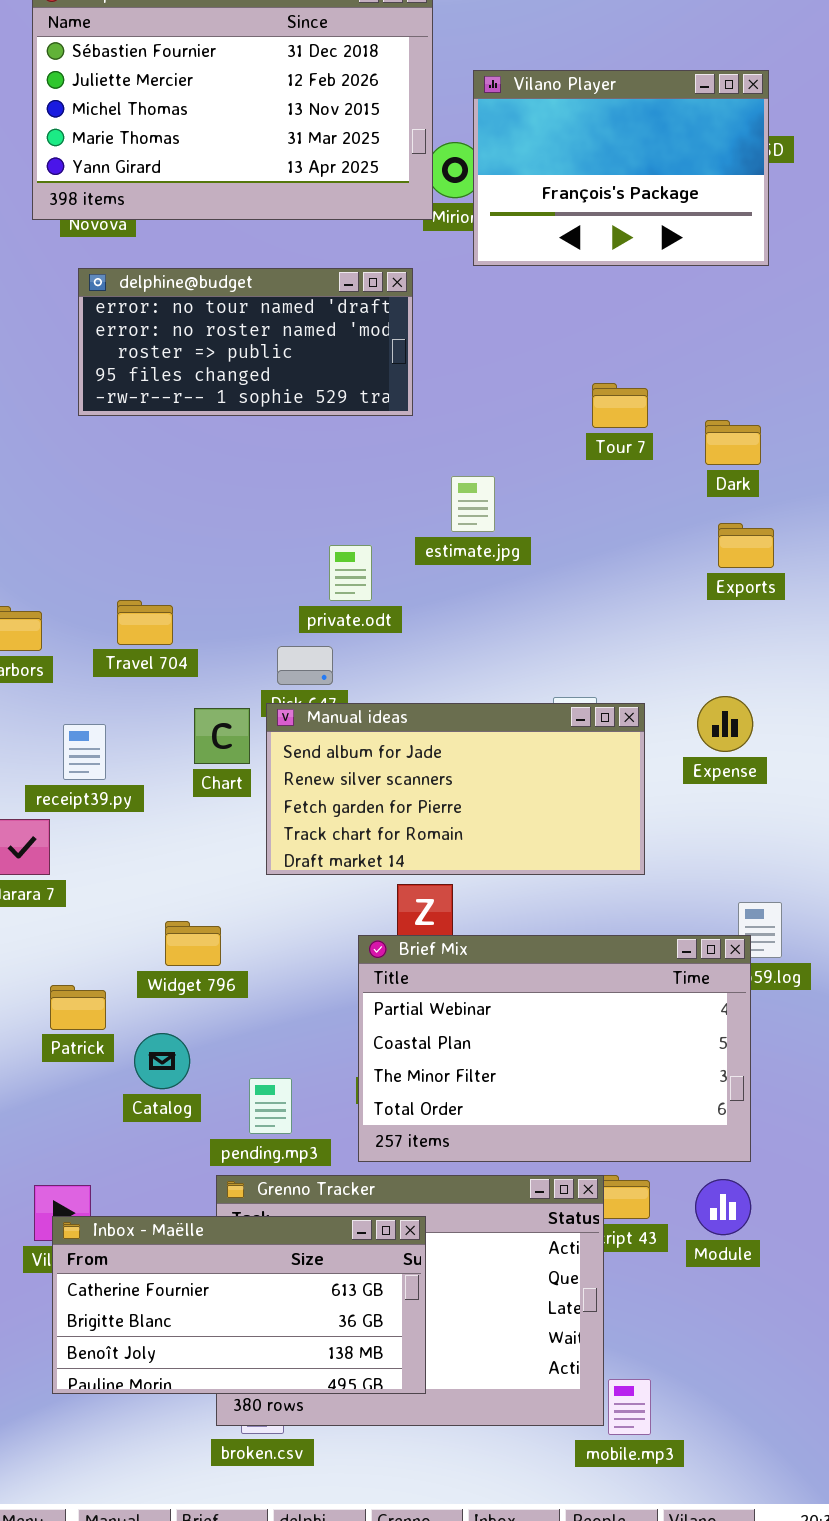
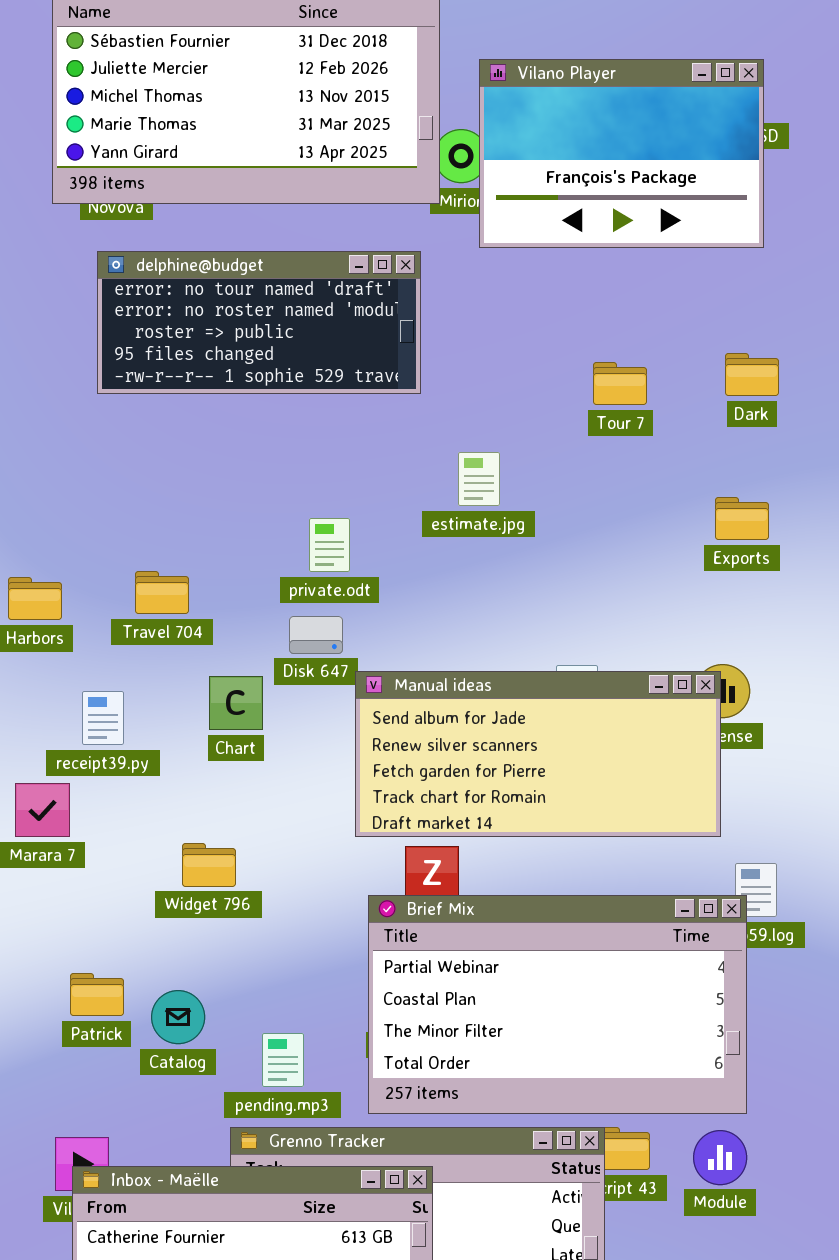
Dark: [705,420,761,465] -> [725,353,779,396], moved
private.odt: [329,545,372,601] -> [309,518,350,572], moved
Manual ideas: [266,703,645,875] -> [355,671,721,837], moved
Widget 796: [165,921,221,966] -> [182,843,236,887], moved
Patrick: [50,985,106,1030] -> [70,973,124,1016], moved

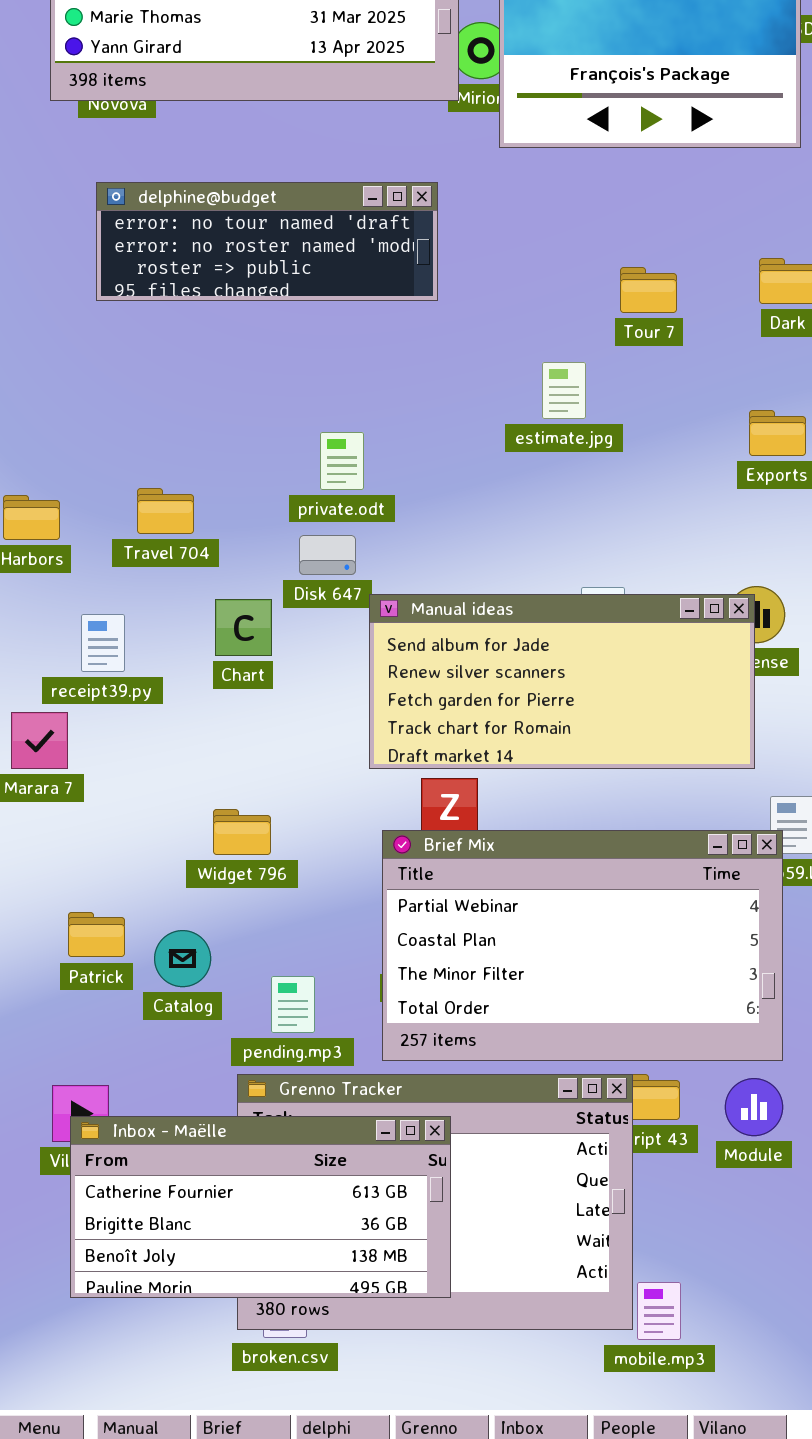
delphine@budget: [97,251,421,394] -> [96,182,438,301], resized
estimate.jpg: [458,452,500,506] -> [542,362,586,419], moved
Widget 796: [182,843,236,887] -> [213,809,271,855], moved

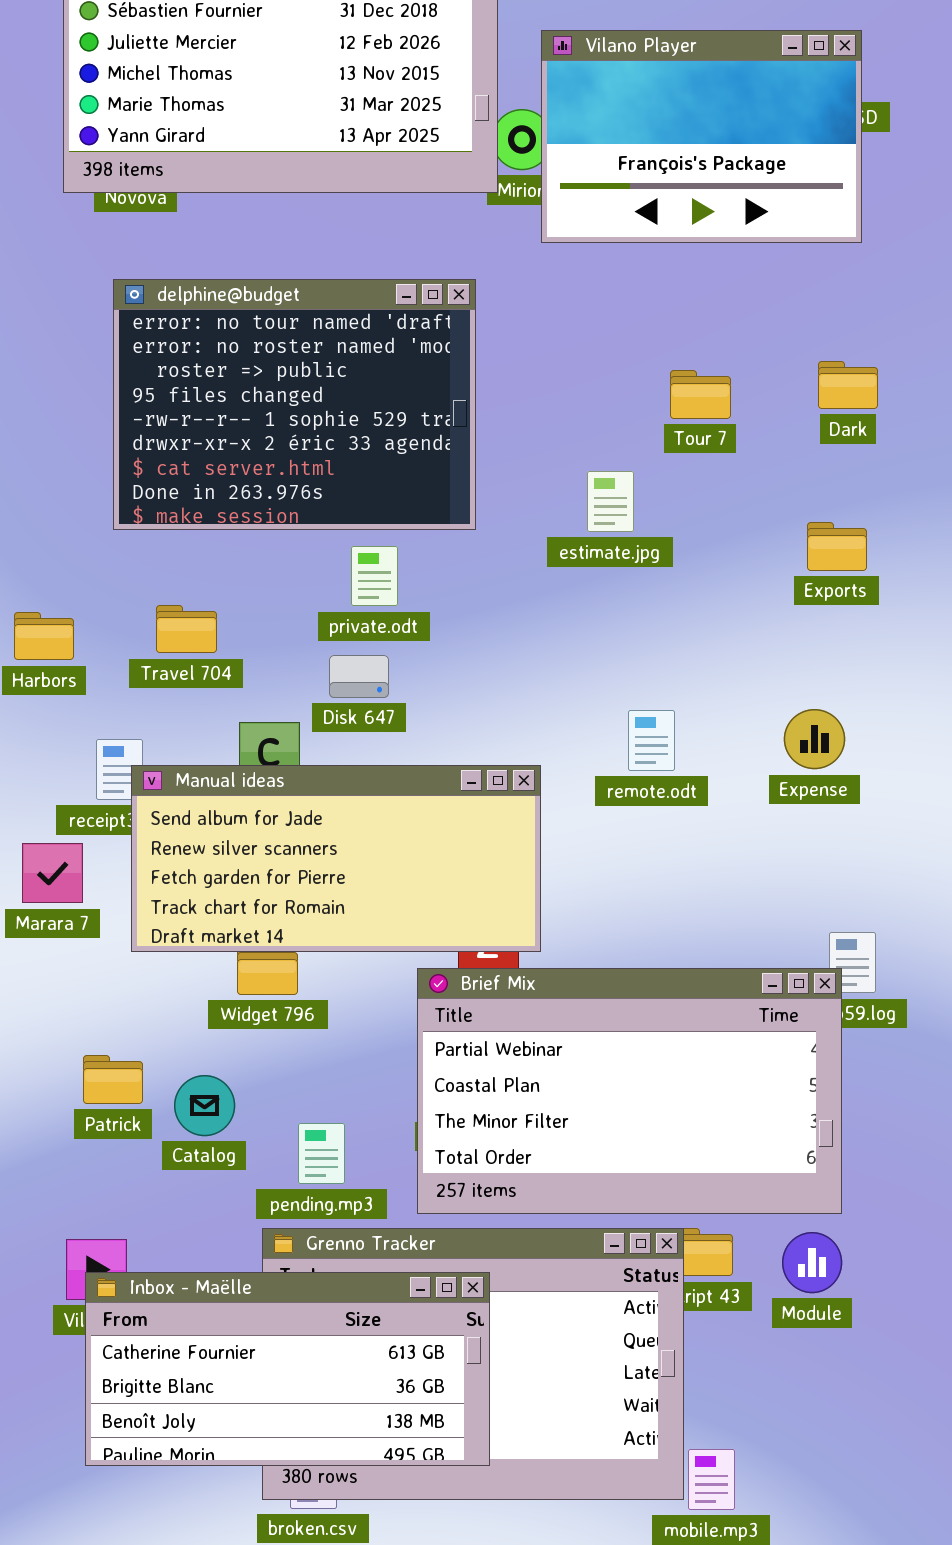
delphine@budget: [96,182,438,301] -> [113,279,476,530], resized
Manual ideas: [369,594,755,769] -> [131,765,541,952], moved

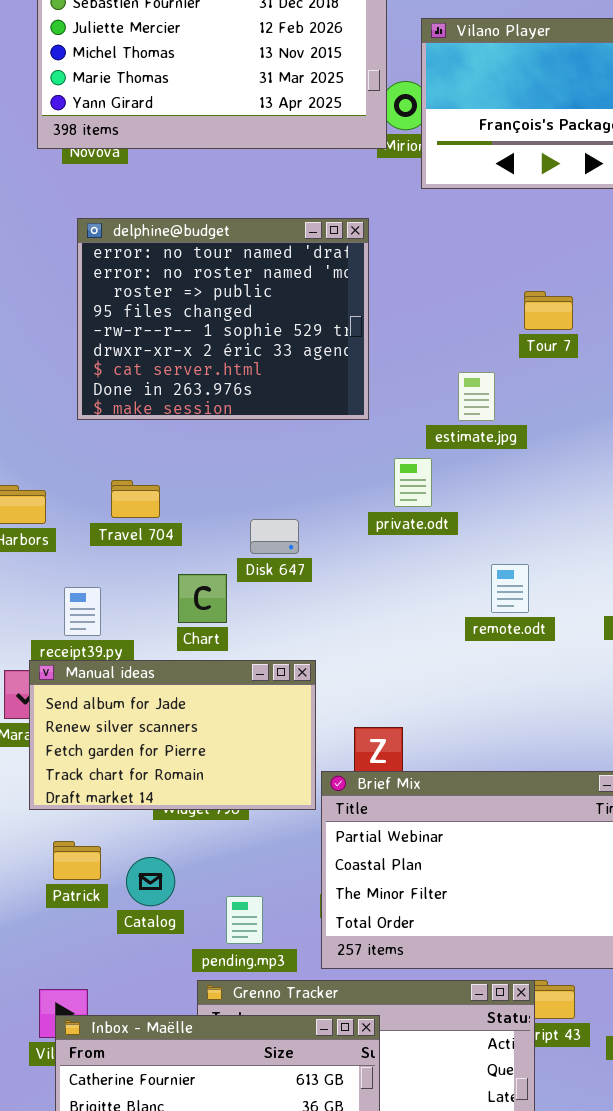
private.odt: [351,546,398,606] -> [394,458,432,507], moved
Manual ideas: [131,765,541,952] -> [29,660,316,810], moved, resized

